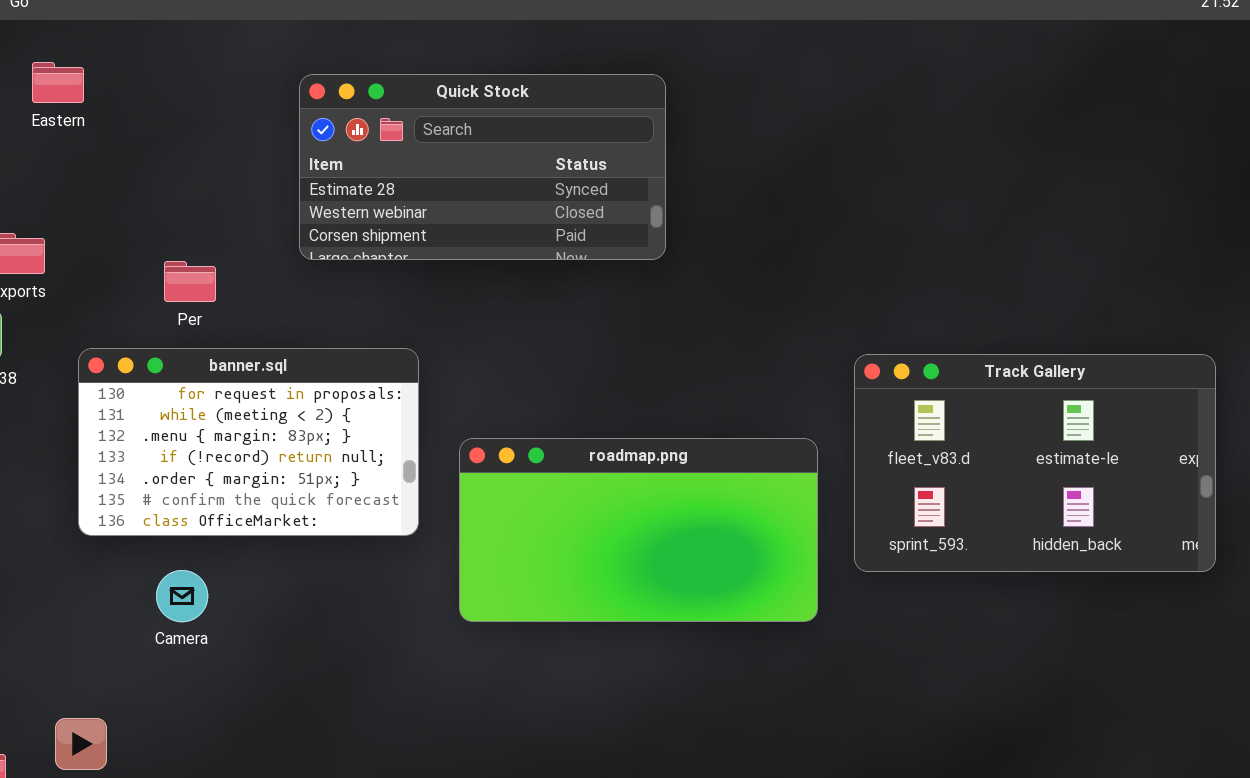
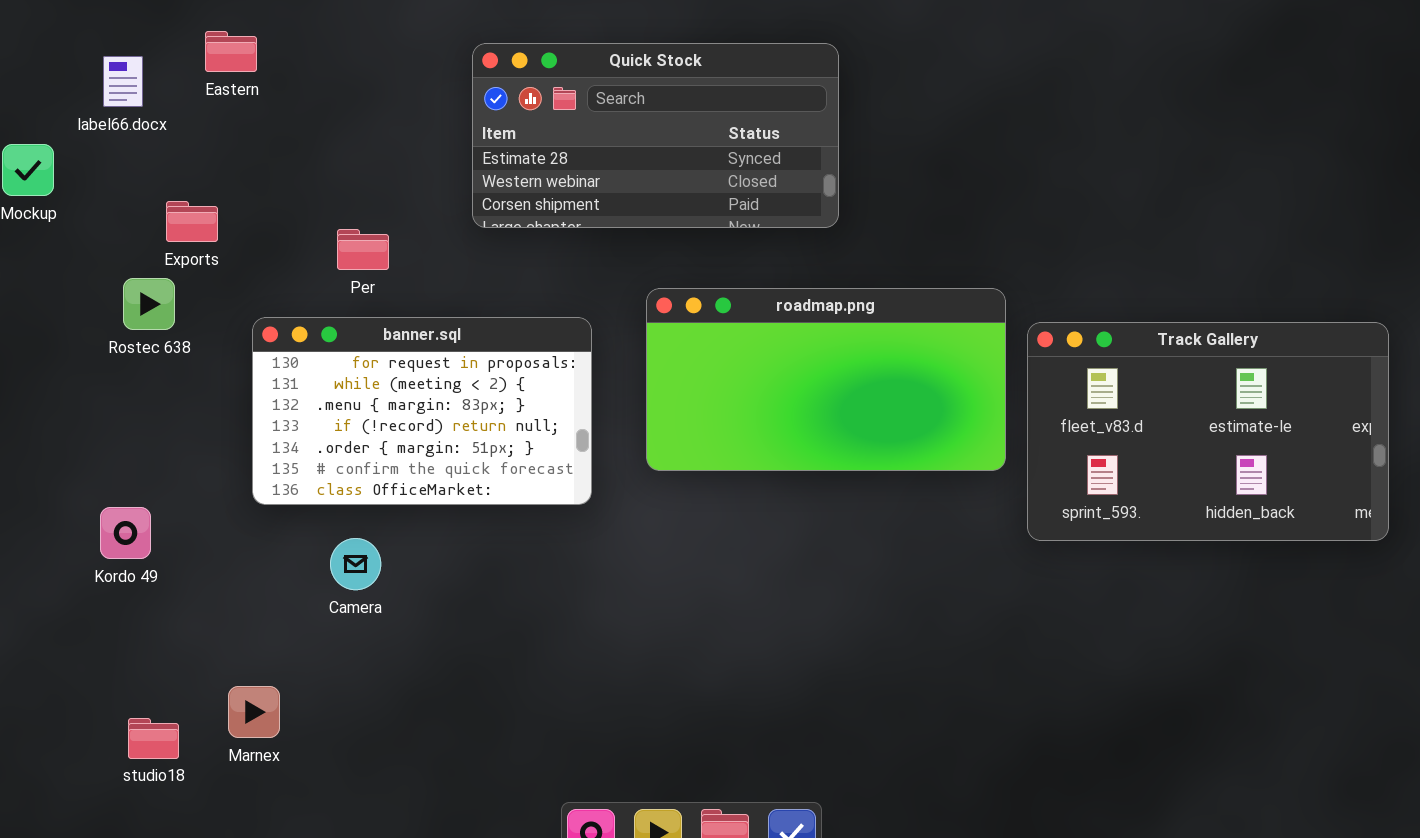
roadmap.png: [459,438,818,622] -> [646,288,1006,471], moved

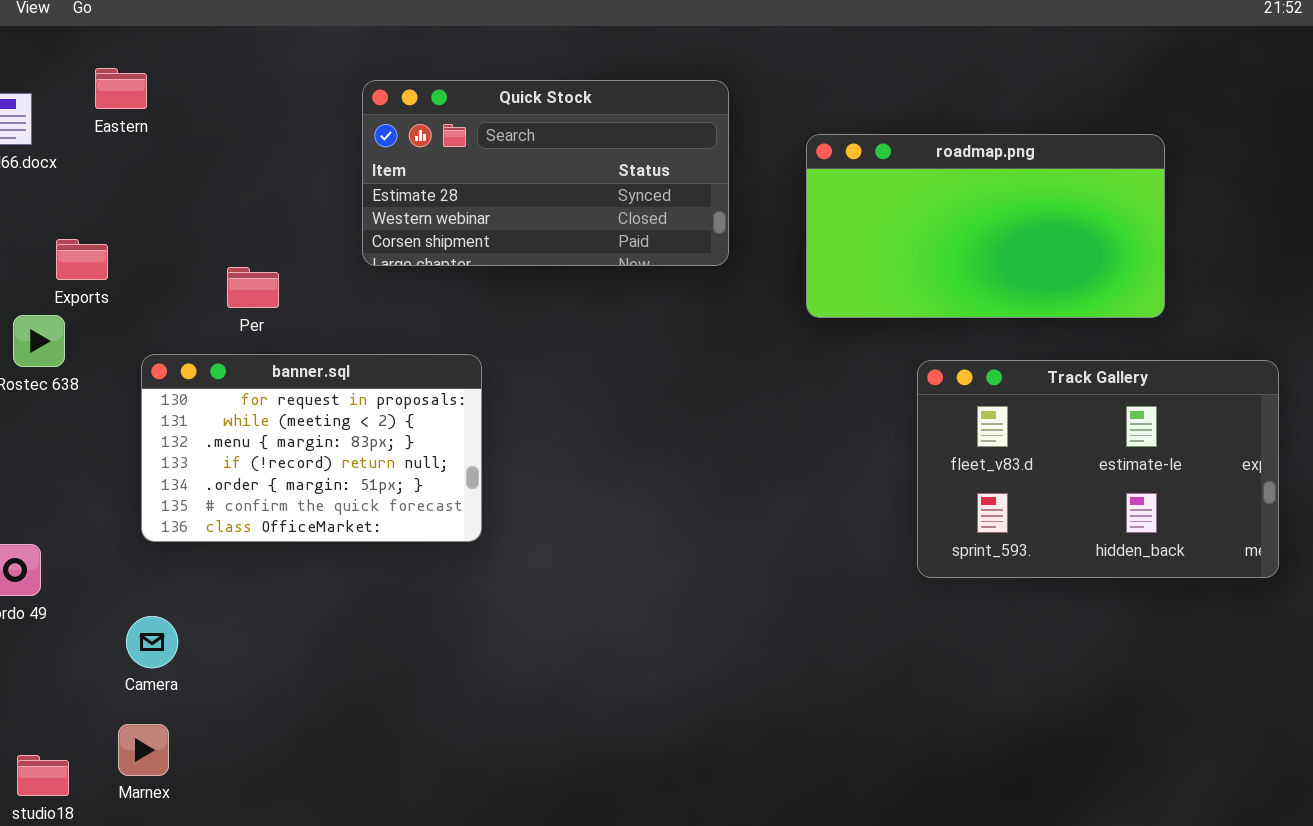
roadmap.png: [646,288,1006,471] -> [806,134,1165,318], moved
Camera: [330,538,381,590] -> [126,616,178,668], moved

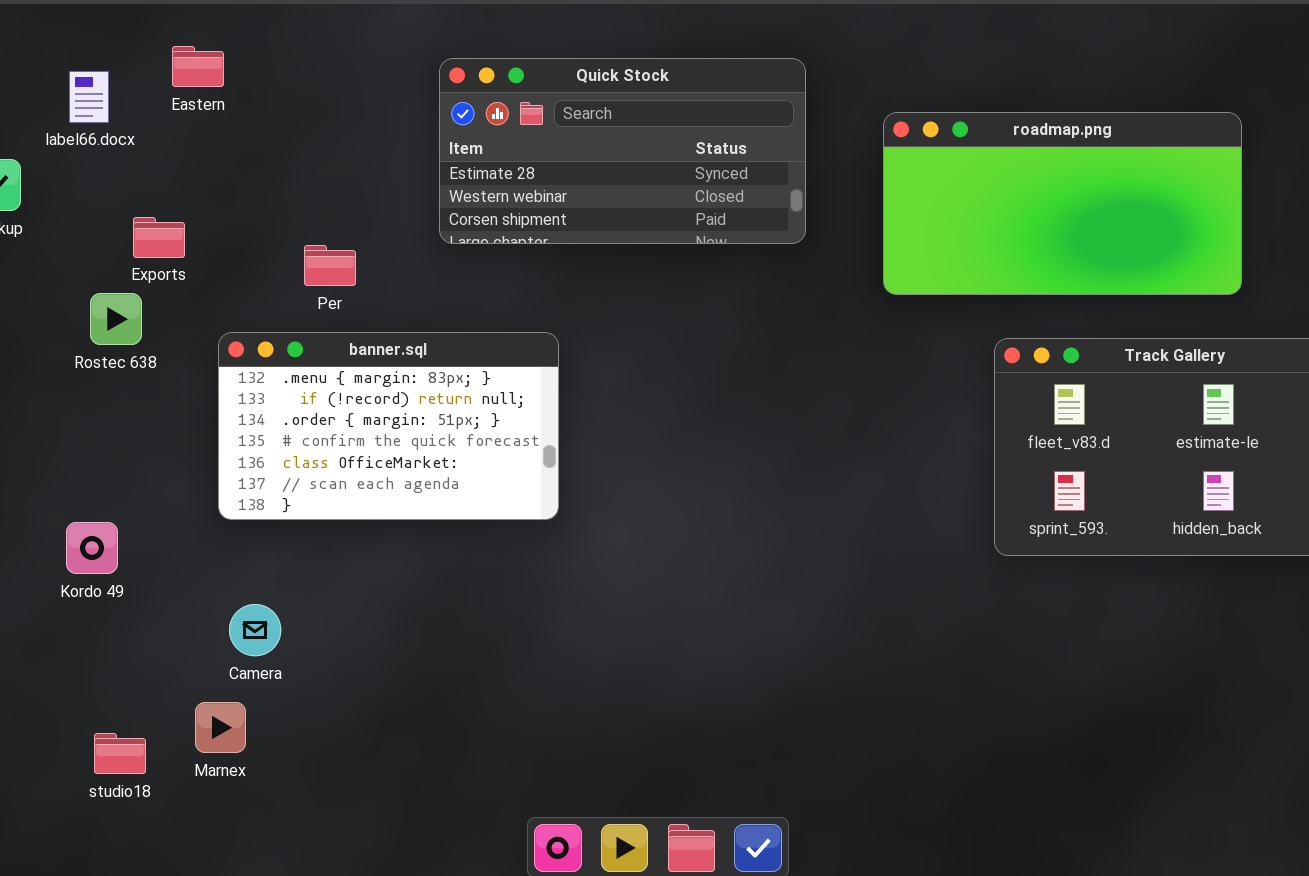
banner.sql: [141,354,482,542] -> [218,332,559,520], scrolled down 2 rows
Camera: [126,616,178,668] -> [229,604,281,656], moved

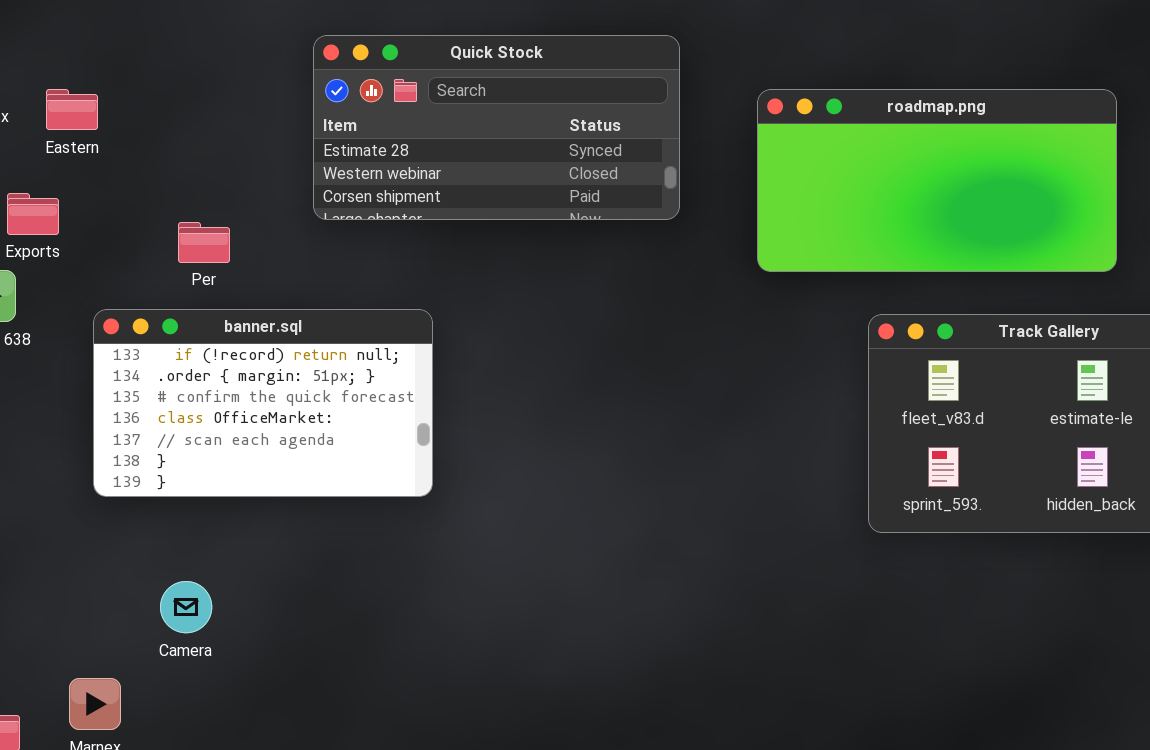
Eastern: [172,46,224,87] -> [46,89,98,130], moved
banner.sql: [218,332,559,520] -> [93,309,433,497], scrolled down 1 row
Camera: [229,604,281,656] -> [160,581,212,633], moved

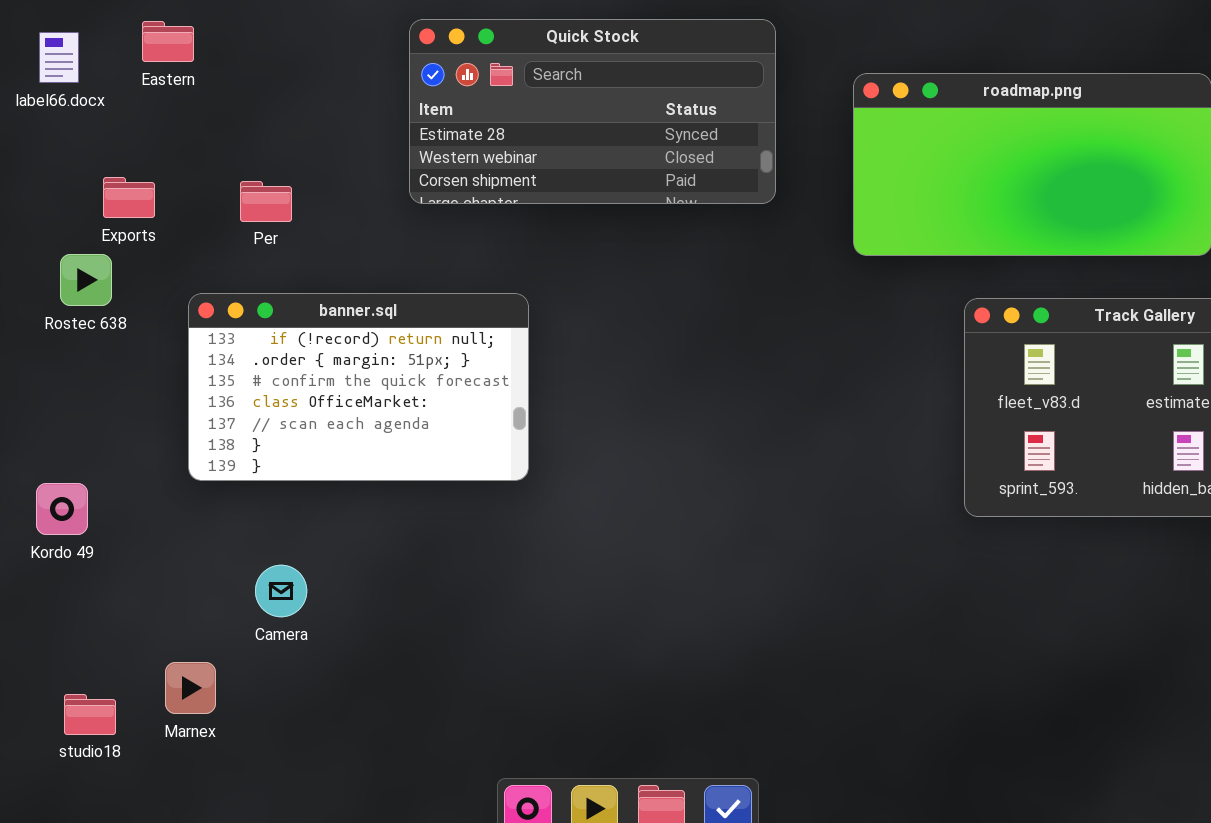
Eastern: [46,89,98,130] -> [142,21,194,62], moved
Per: [178,222,230,263] -> [240,181,292,222], moved

